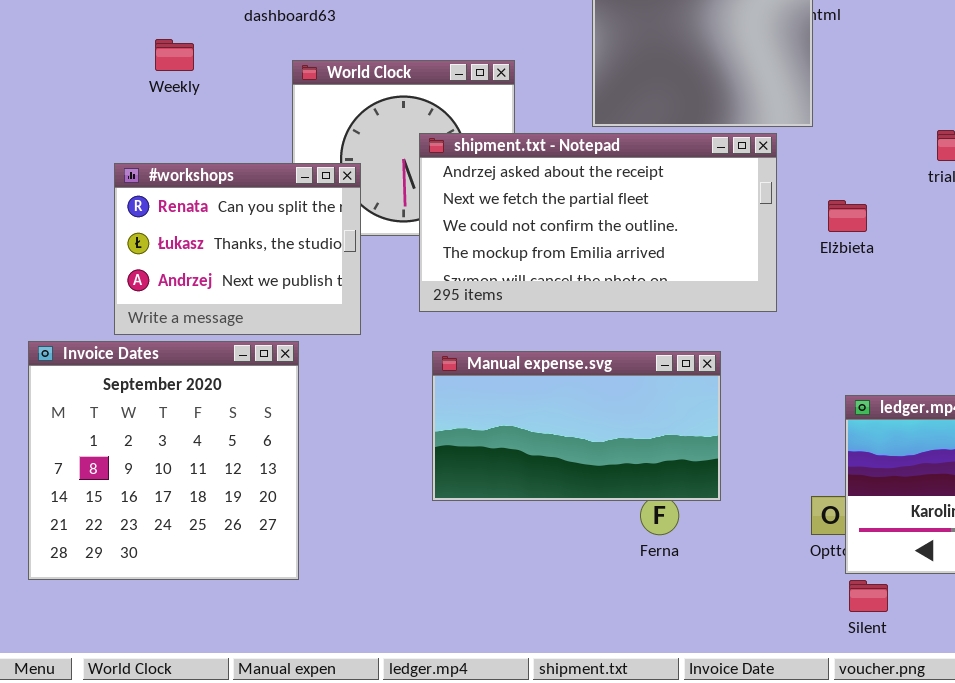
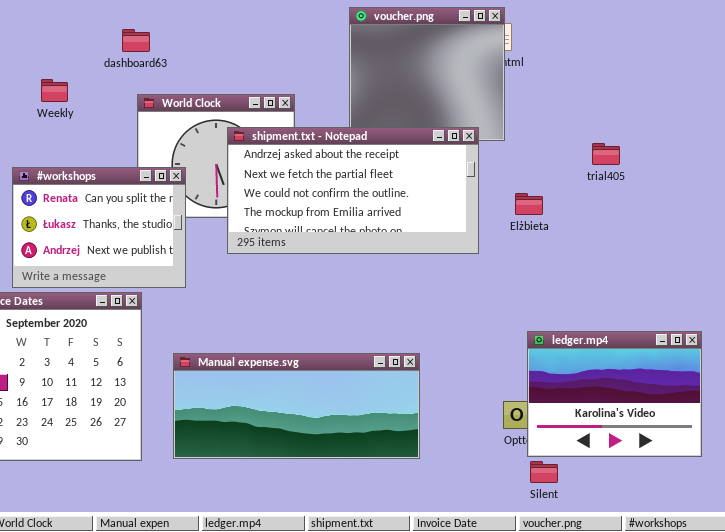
shipment.txt - Notepad: [419,133,777,312] -> [227,127,479,254], moved
Manual expense.svg: [432,351,721,501] -> [173,353,420,459], moved, resized

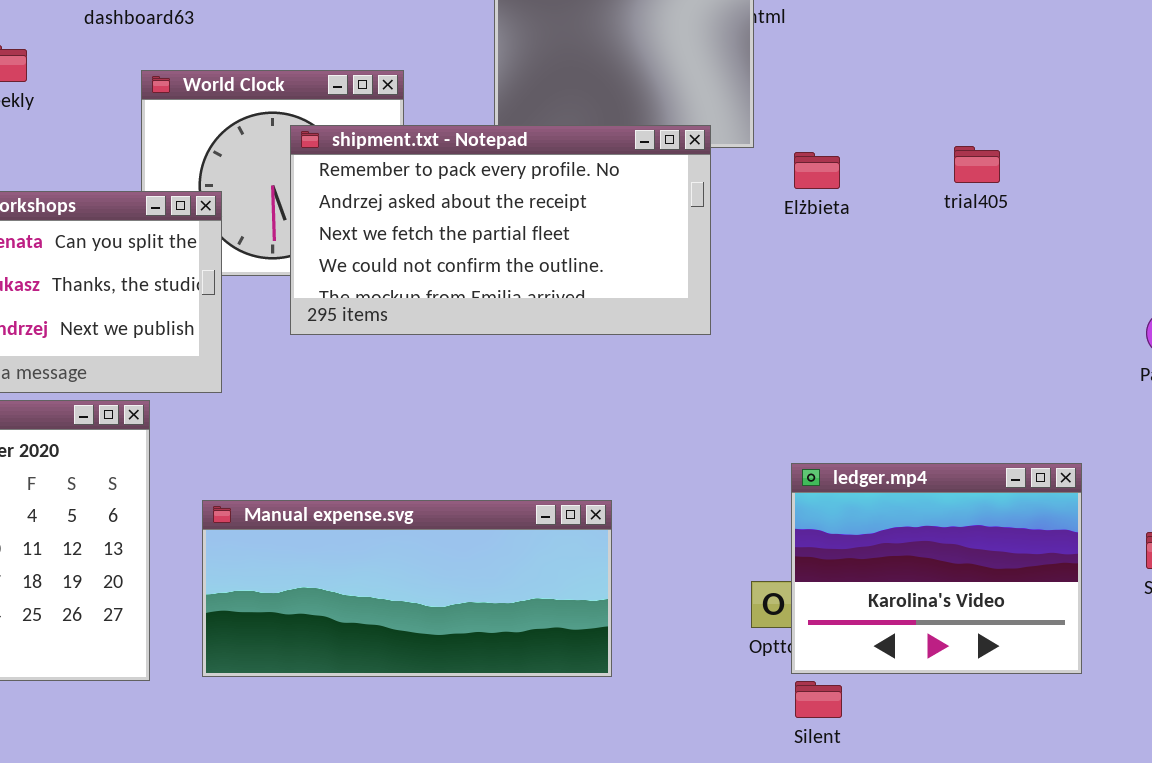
shipment.txt - Notepad: [227,127,479,254] -> [290,125,711,335], scrolled up 1 row
trial405: [592,143,620,165] -> [954,146,1000,183], moved
Elżbieta: [515,193,543,215] -> [794,152,840,189], moved

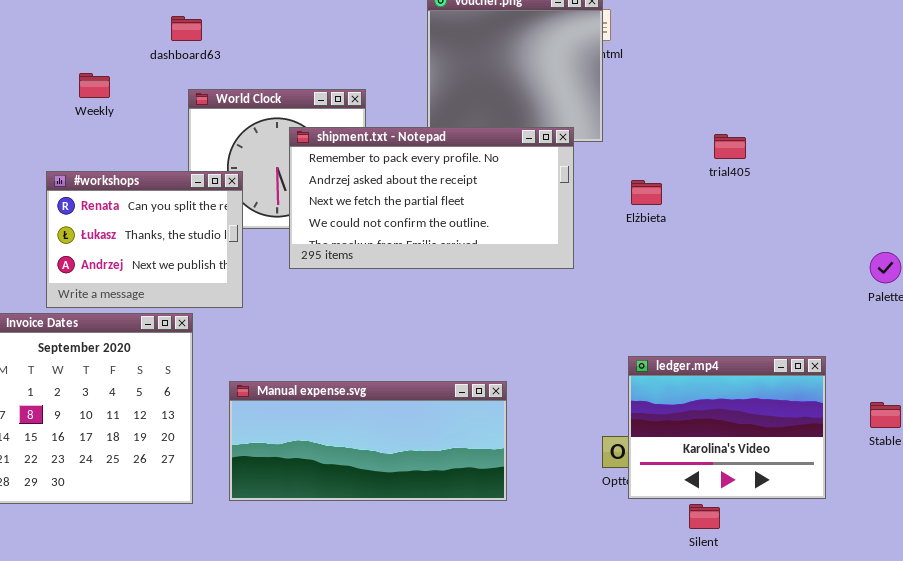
trial405: [954,146,1000,183] -> [714,134,746,159], moved
Elżbieta: [794,152,840,189] -> [631,180,662,205], moved
Silent: [795,681,842,718] -> [689,504,720,529], moved

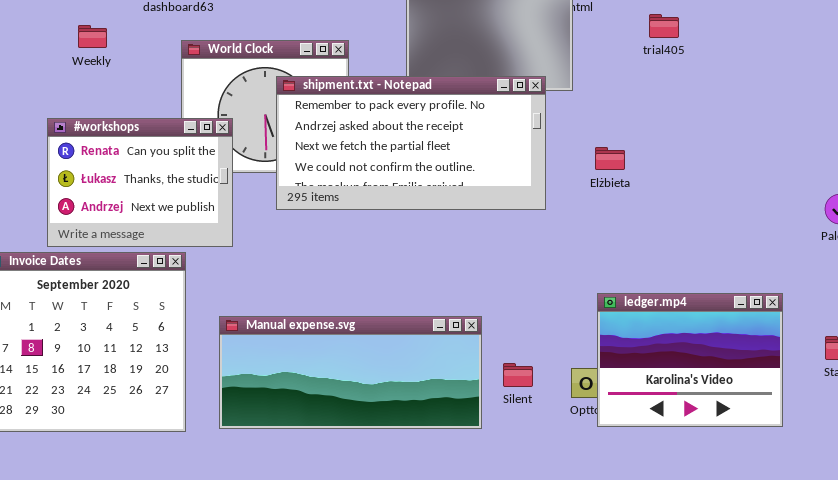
trial405: [714,134,746,159] -> [649,14,679,38], moved
Elżbieta: [631,180,662,205] -> [595,147,625,170], moved
Silent: [689,504,720,529] -> [503,363,533,387], moved

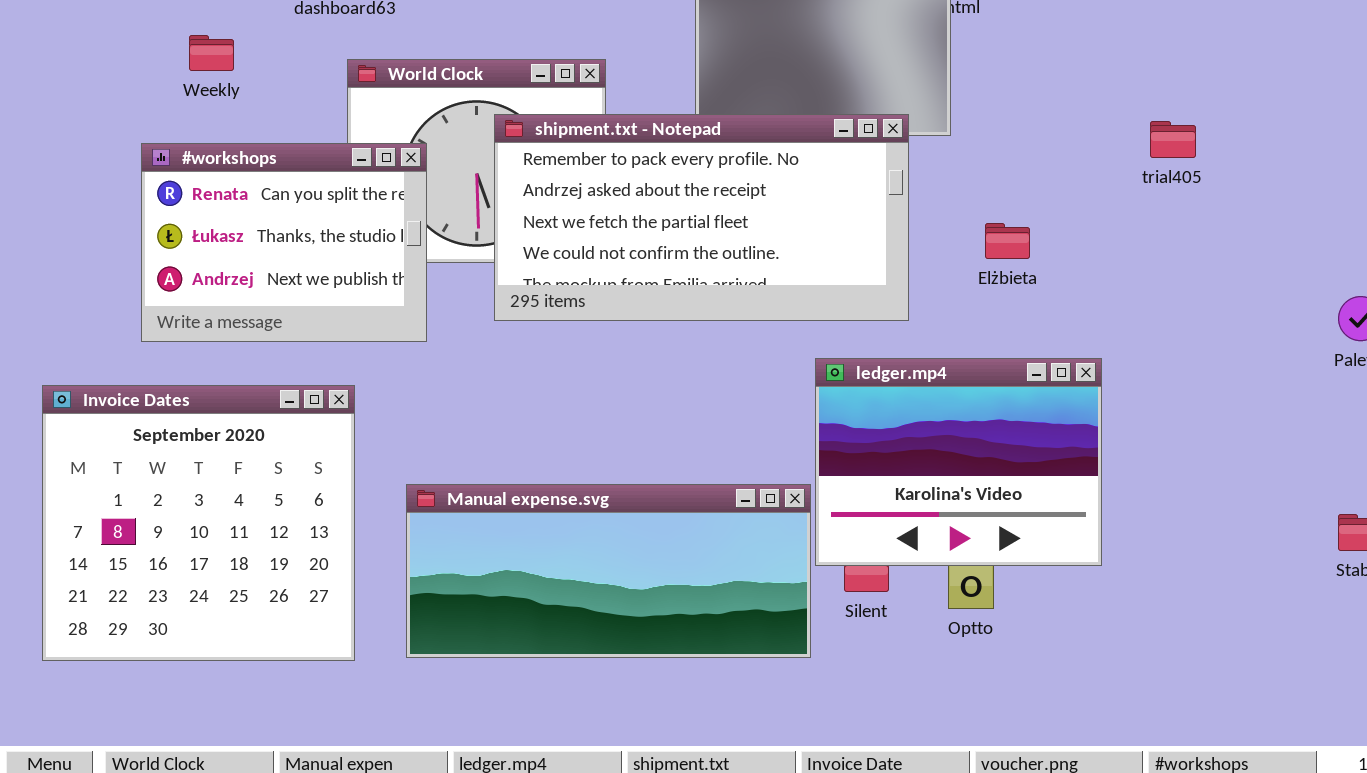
trial405: [649,14,679,38] -> [1150,121,1196,158], moved
#workshops: [47,118,233,247] -> [141,143,427,342], moved
ledger.mp4: [597,293,783,427] -> [815,358,1102,566], moved

